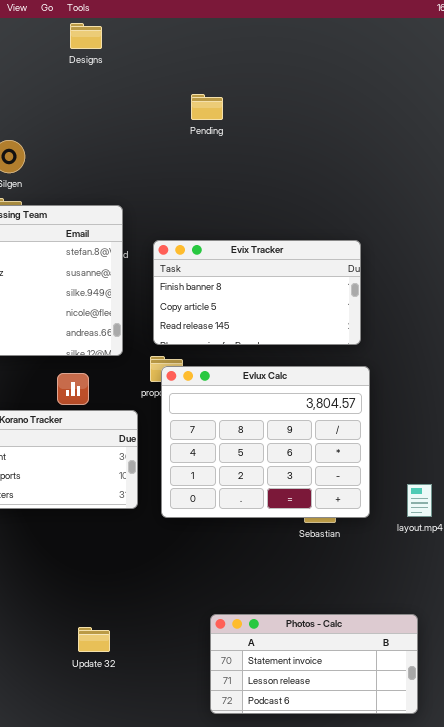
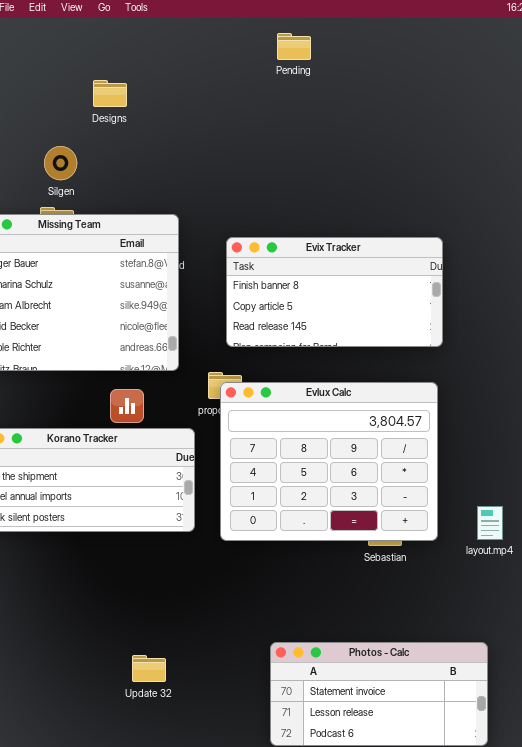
Designs: [70,23,102,49] -> [93,80,127,107], moved
Pending: [191,94,223,120] -> [277,33,311,60], moved
Evix Tracker: [153,240,361,345] -> [226,237,443,347], moved

